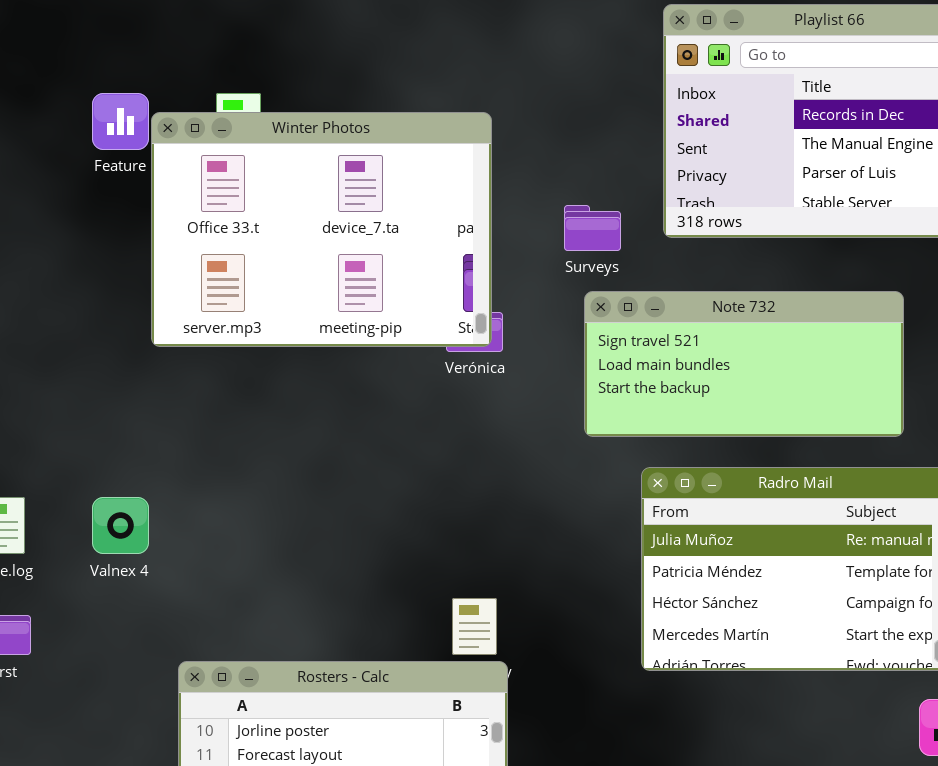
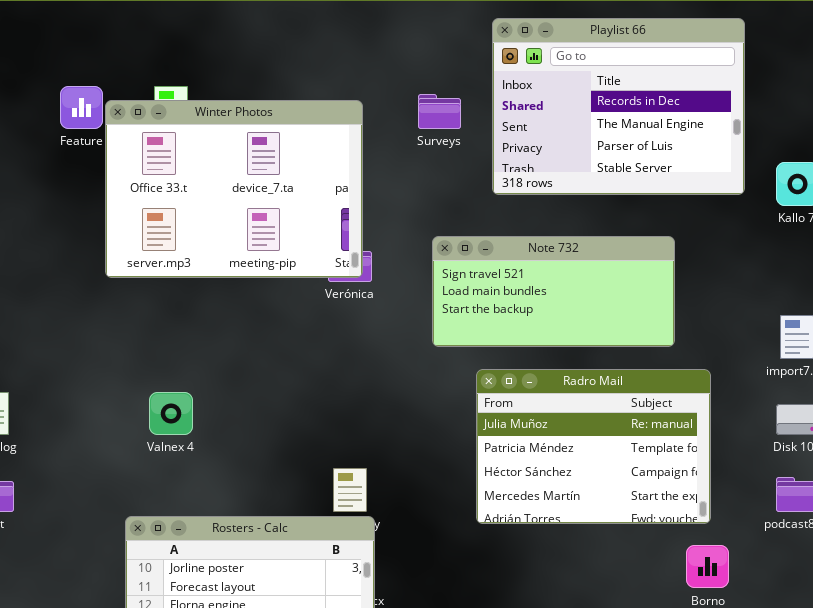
Surveys: [564,205,621,251] -> [418,94,461,129], moved
Valnex 4: [92,497,149,554] -> [149,392,193,435], moved

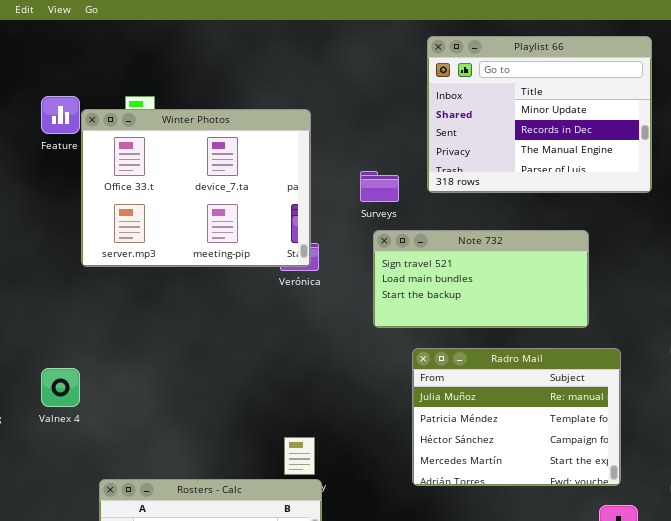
Playlist 66: [492,18,745,195] -> [427,36,652,193], scrolled up 1 row
Surveys: [418,94,461,129] -> [360,171,399,202], moved
Valnex 4: [149,392,193,435] -> [41,368,80,407], moved

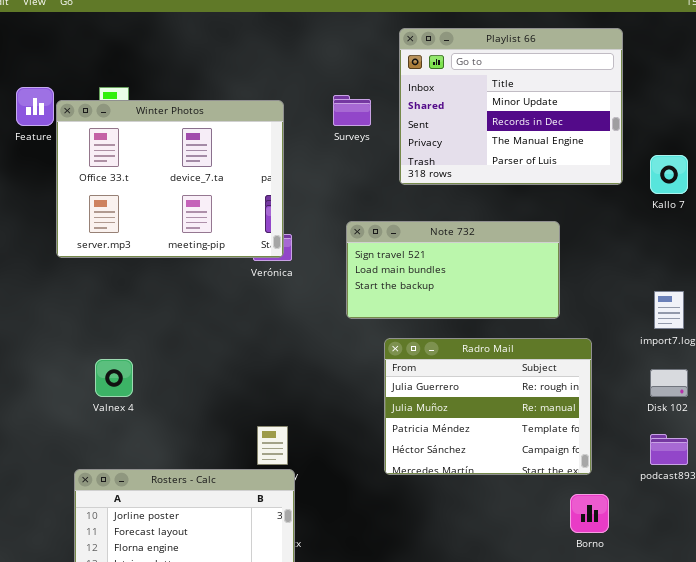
Surveys: [360,171,399,202] -> [333,95,371,126], moved
Radro Mail: [412,348,621,486] -> [384,338,592,475], scrolled up 1 row
Valnex 4: [41,368,80,407] -> [95,359,133,397], moved

